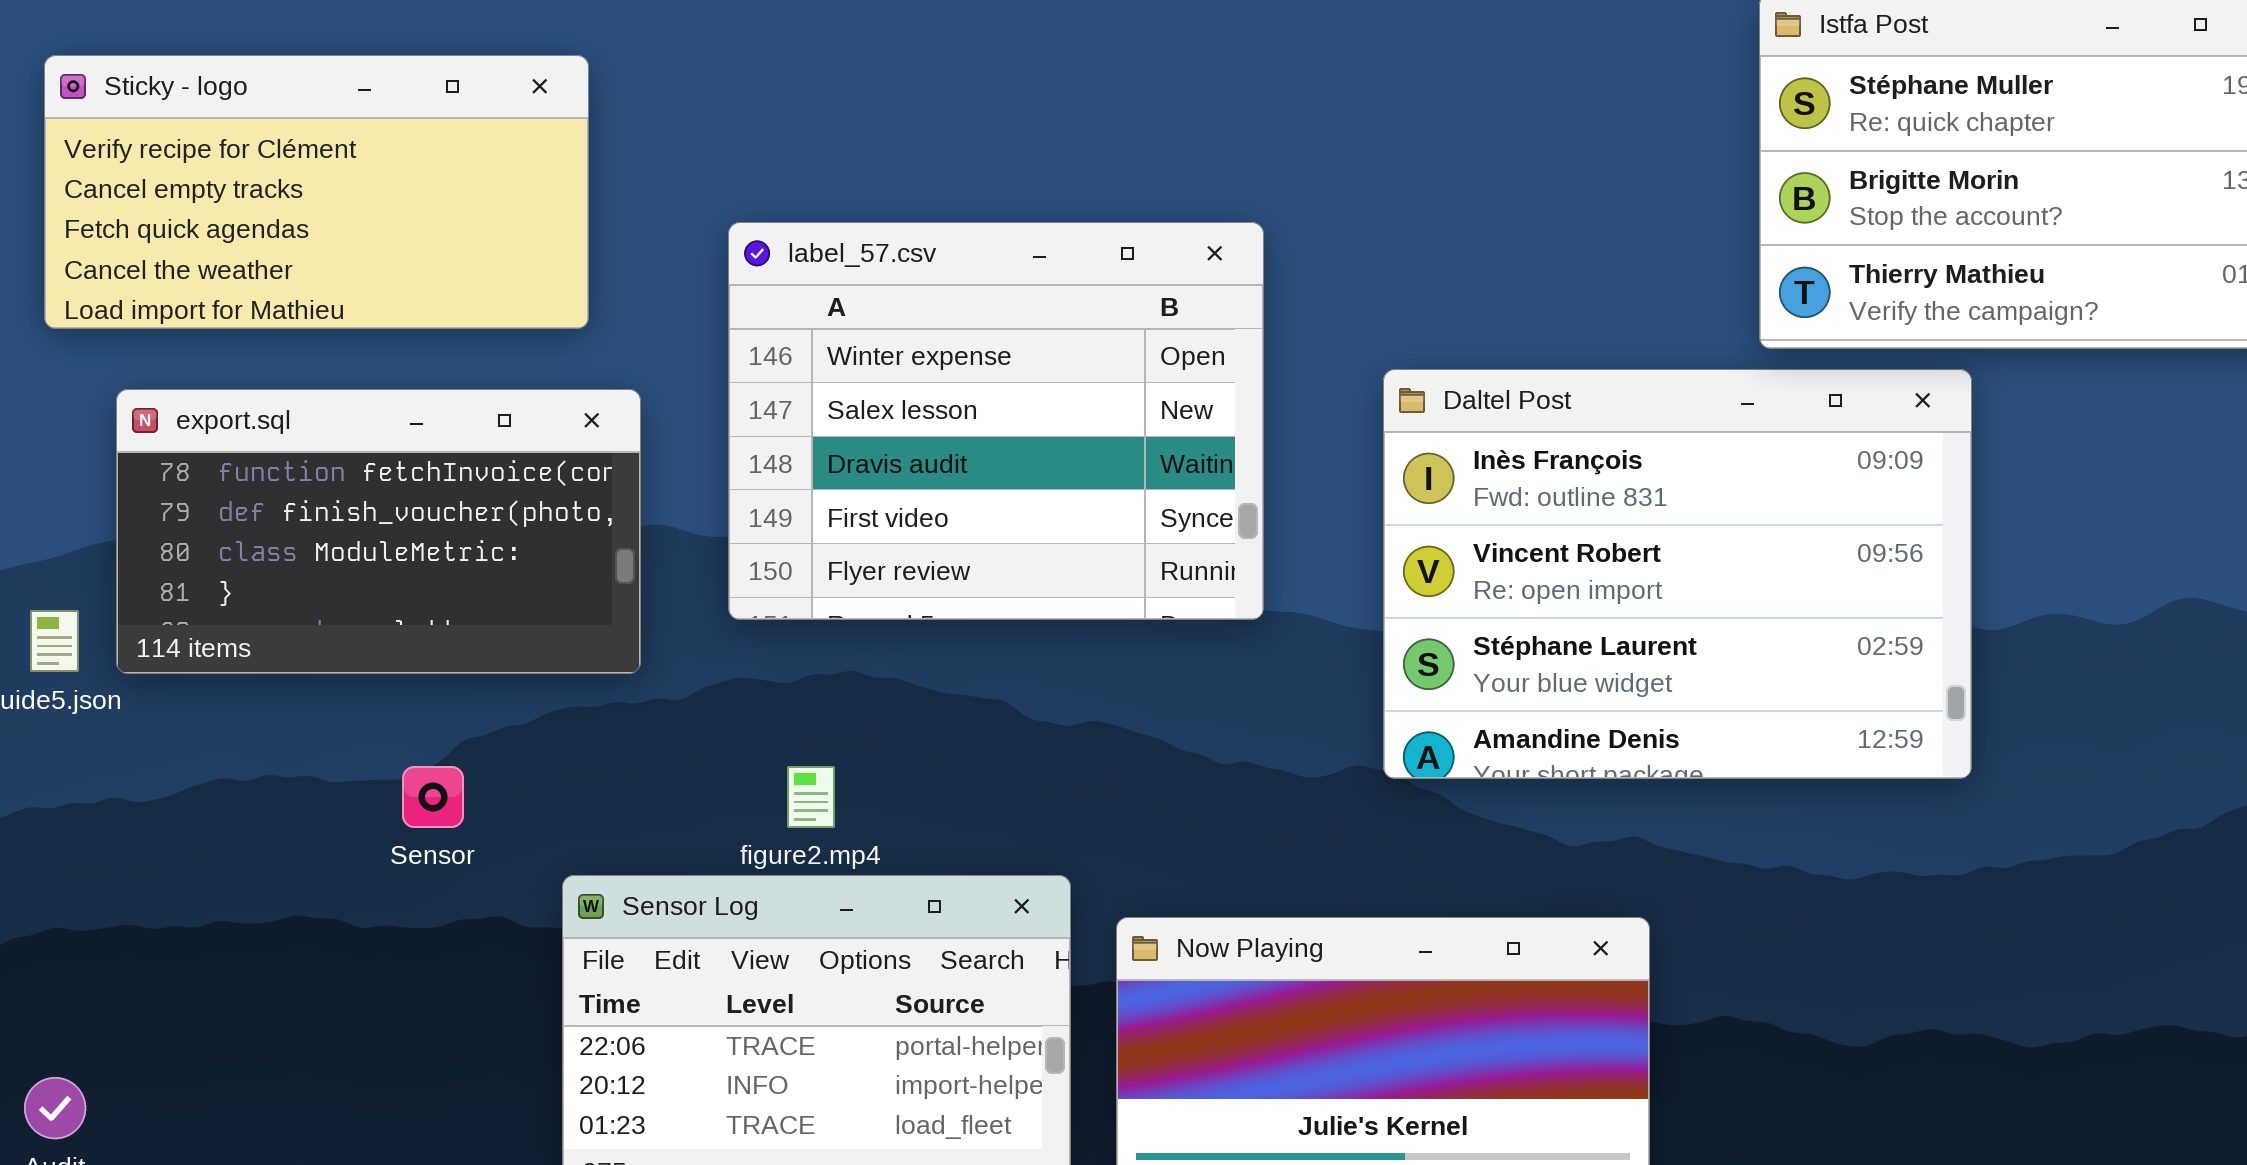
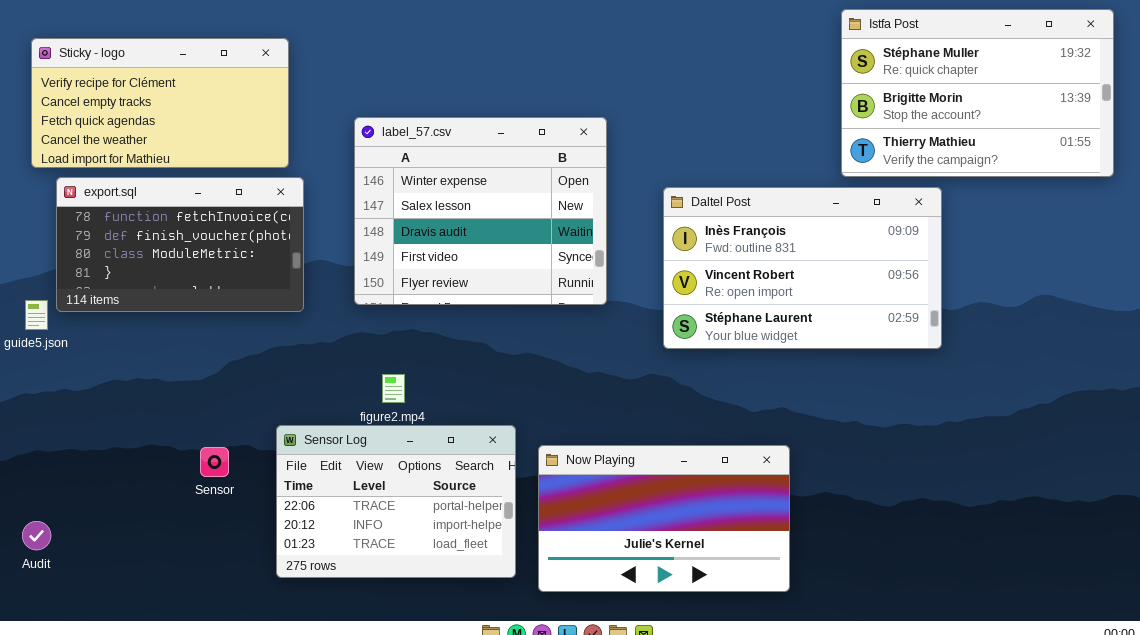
Daltel Post: [1383,369,1972,779] -> [663,187,942,349], resized
export.sql: [116,389,641,674] -> [56,177,304,312], moved
Sensor: [402,766,464,828] -> [200,447,229,477], moved

